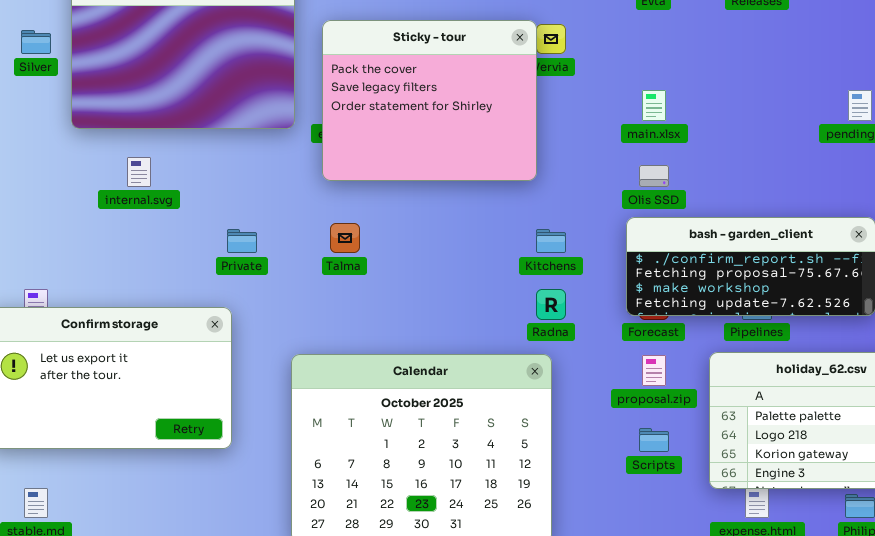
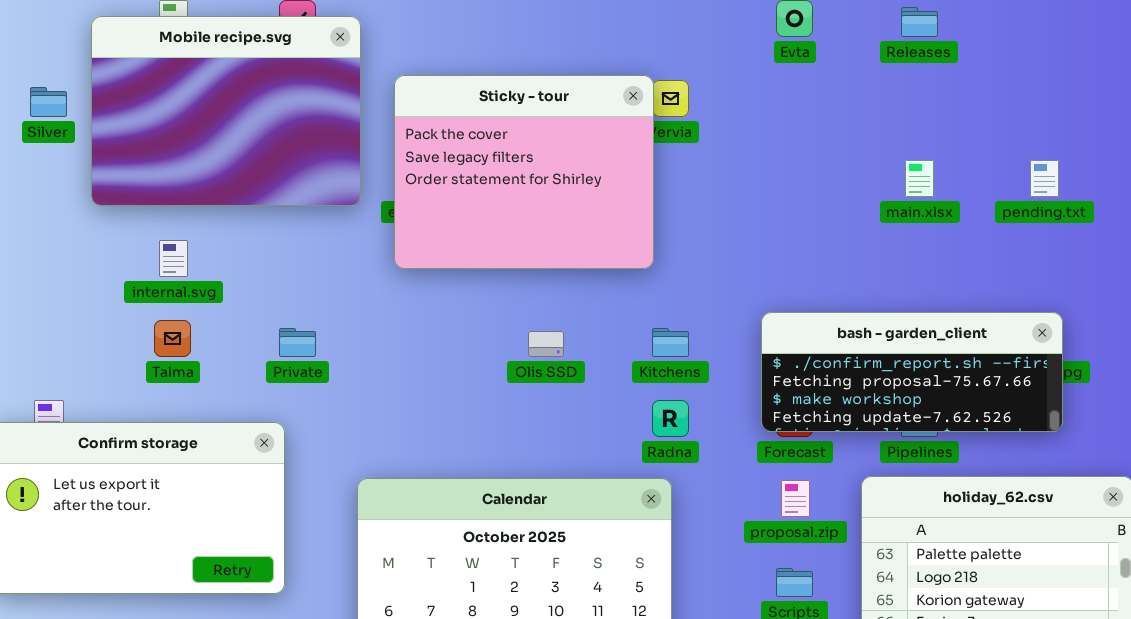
main.xlsx: [642,90,666,121] -> [905,160,934,197], moved
Olis SSD: [639,165,669,187] -> [528,331,564,357], moved
Talma: [330,223,360,253] -> [154,320,191,357], moved

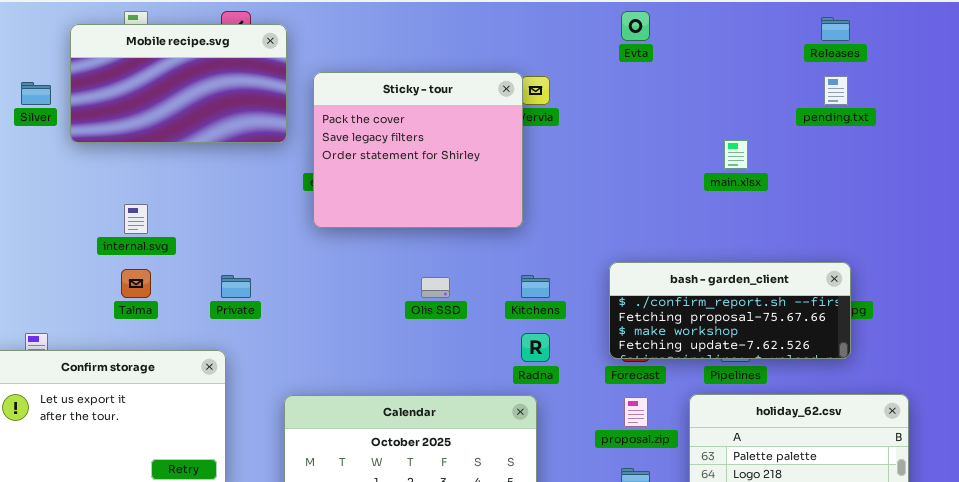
Releases: [901,7,938,37] -> [821,17,850,41], moved
Mobile recipe.svg: [91,16,361,206] -> [70,24,287,143], resized
pending.txt: [1030,160,1059,197] -> [824,76,848,105], moved

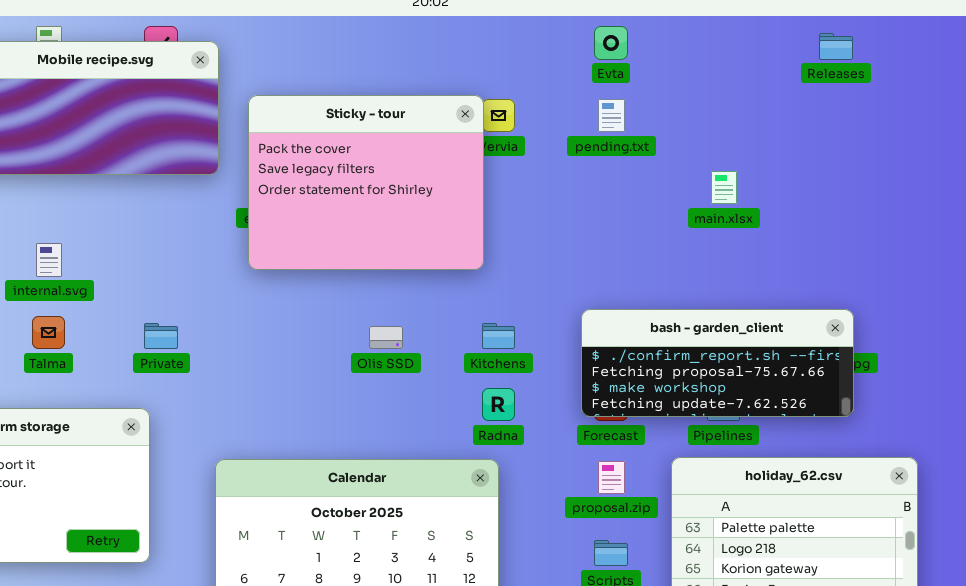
pending.txt: [824,76,848,105] -> [598,99,625,132], moved

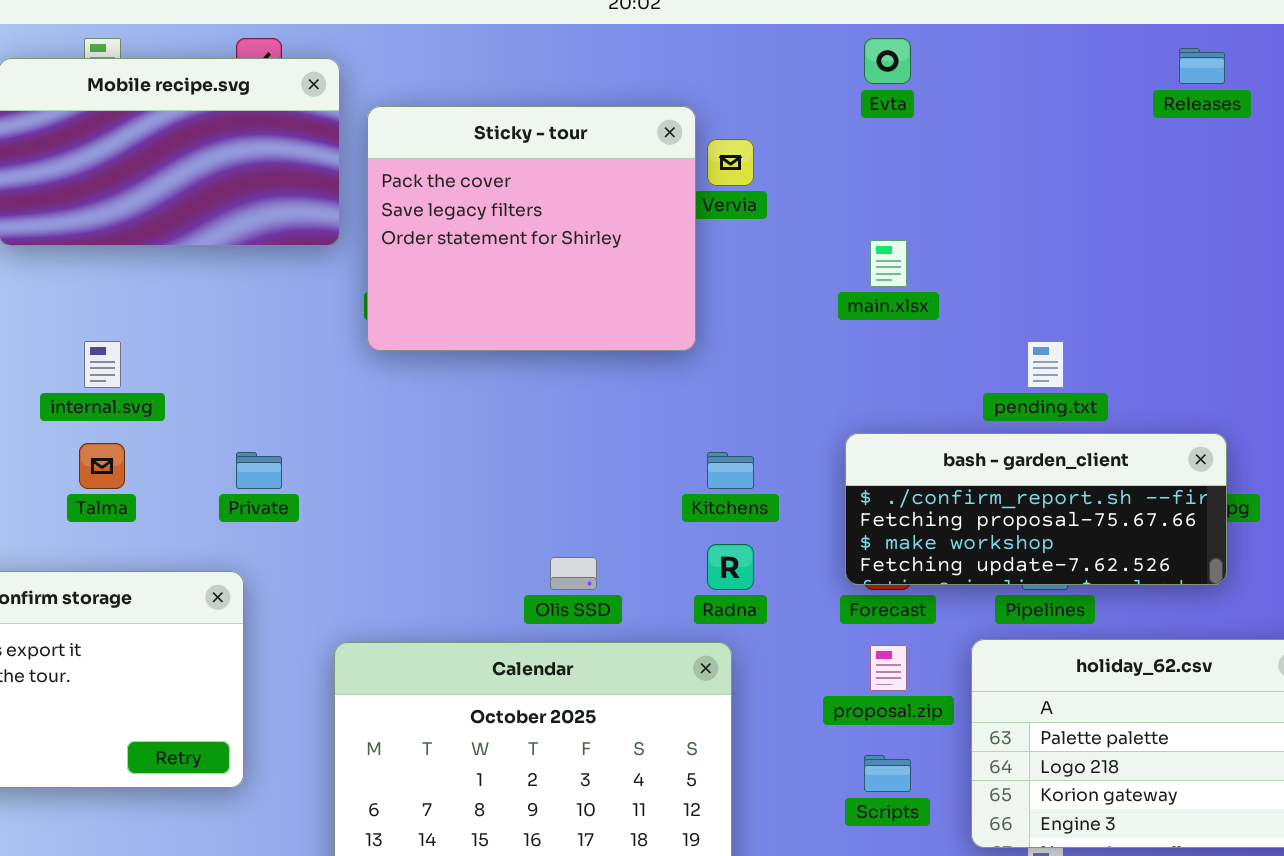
Sticky - tour: [248,95,484,270] -> [367,106,696,351], moved
pending.txt: [598,99,625,132] -> [1027,341,1064,388], moved
main.xlsx: [711,171,737,204] -> [870,240,907,287], moved
Olis SSD: [369,326,403,349] -> [550,557,597,590], moved

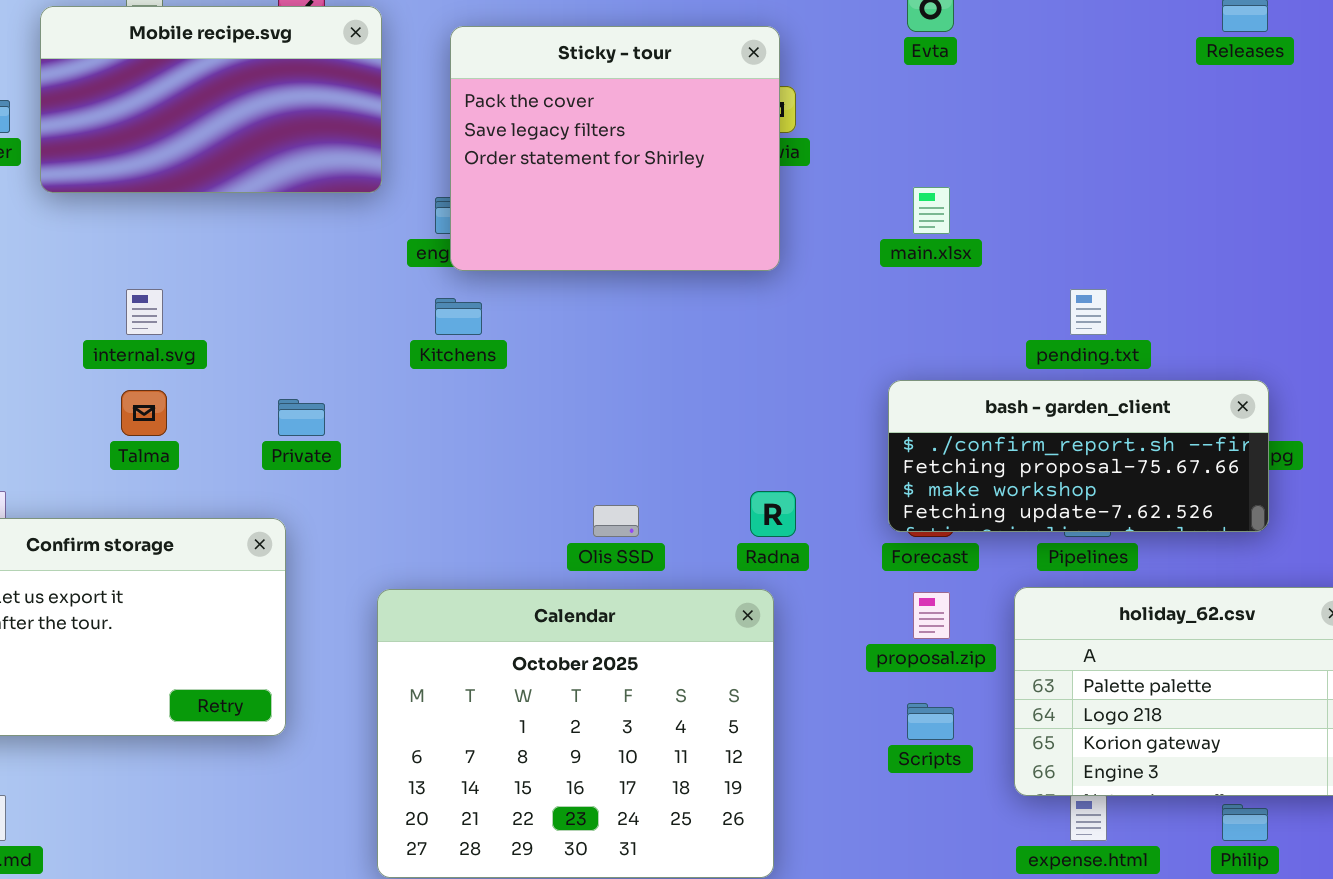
Sticky - tour: [367,106,696,351] -> [450,26,780,271], moved
Kitchens: [707,452,754,489] -> [435,298,482,335], moved

